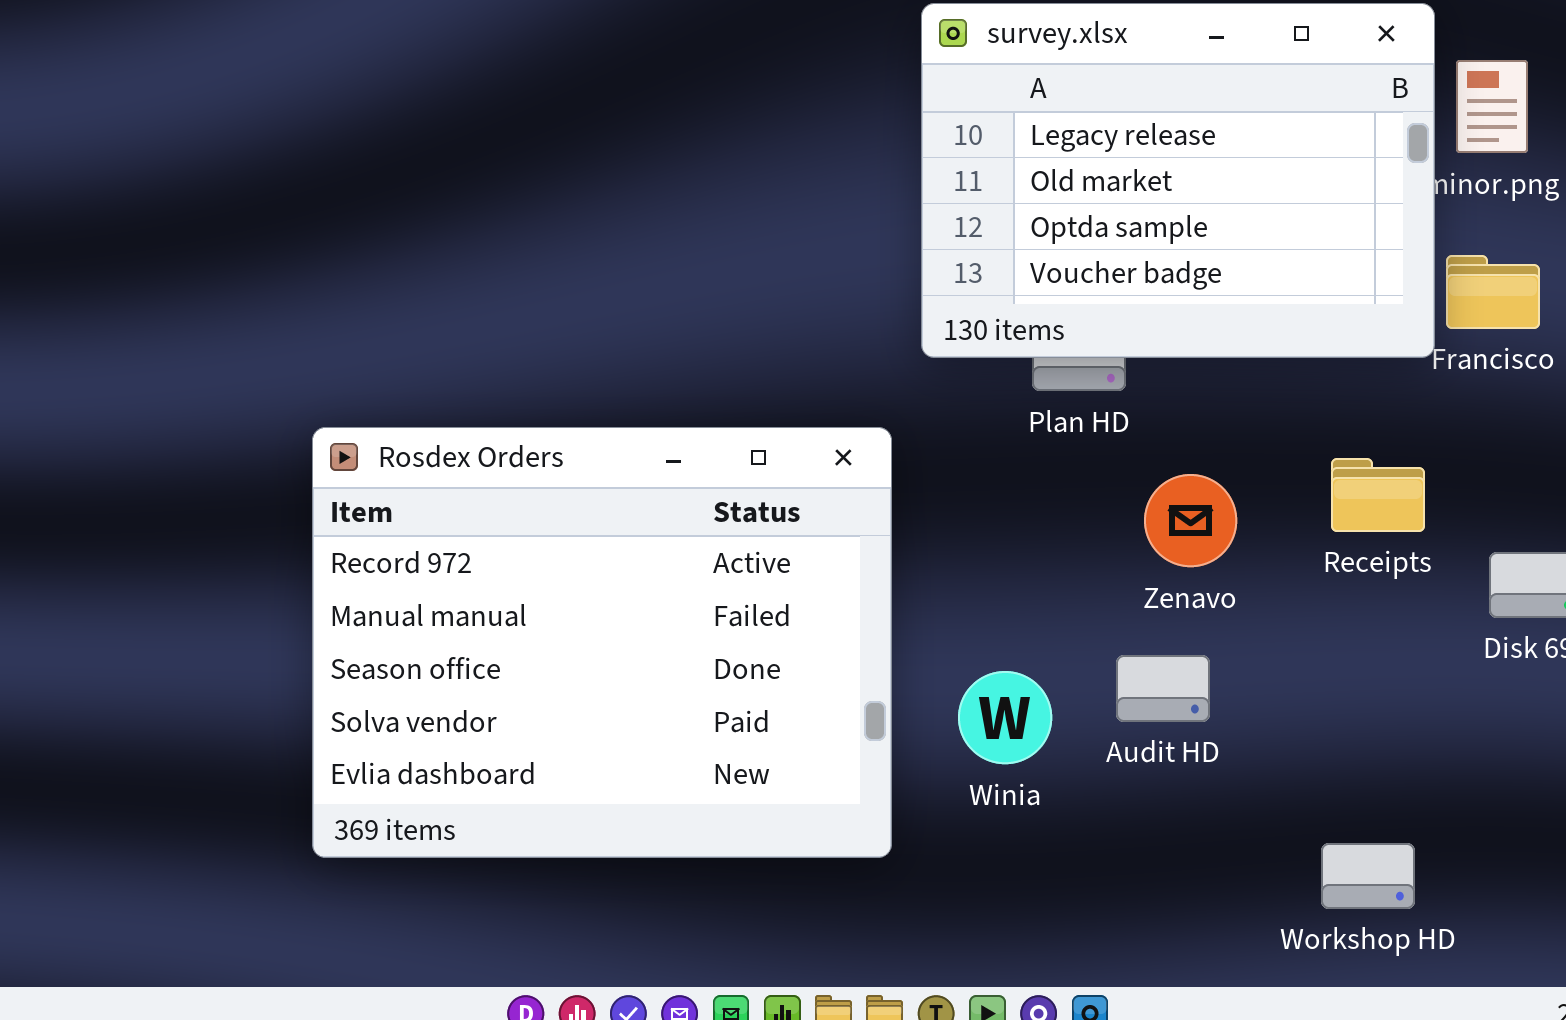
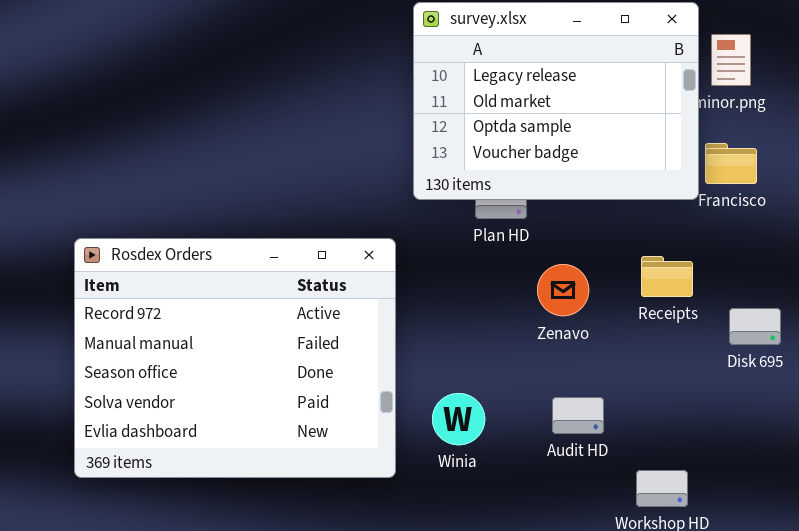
Audit HD: [1116,655,1210,722] -> [552,397,604,434], moved
Winia: [958,671,1052,764] -> [432,393,485,445], moved

